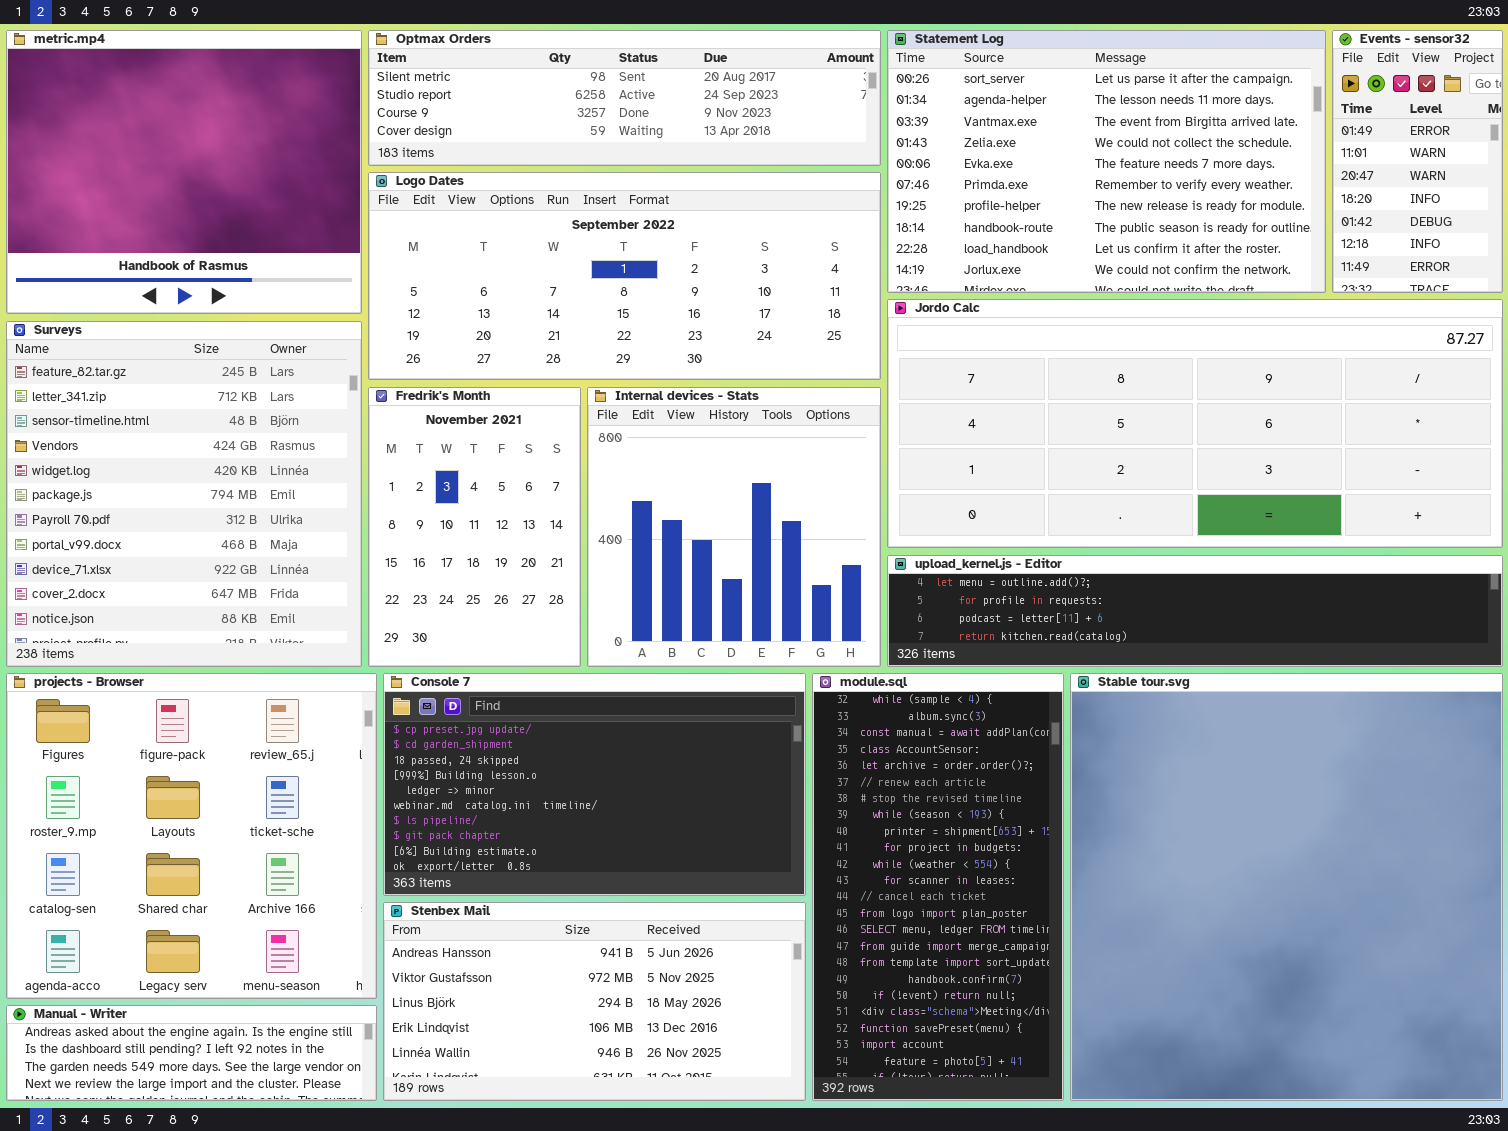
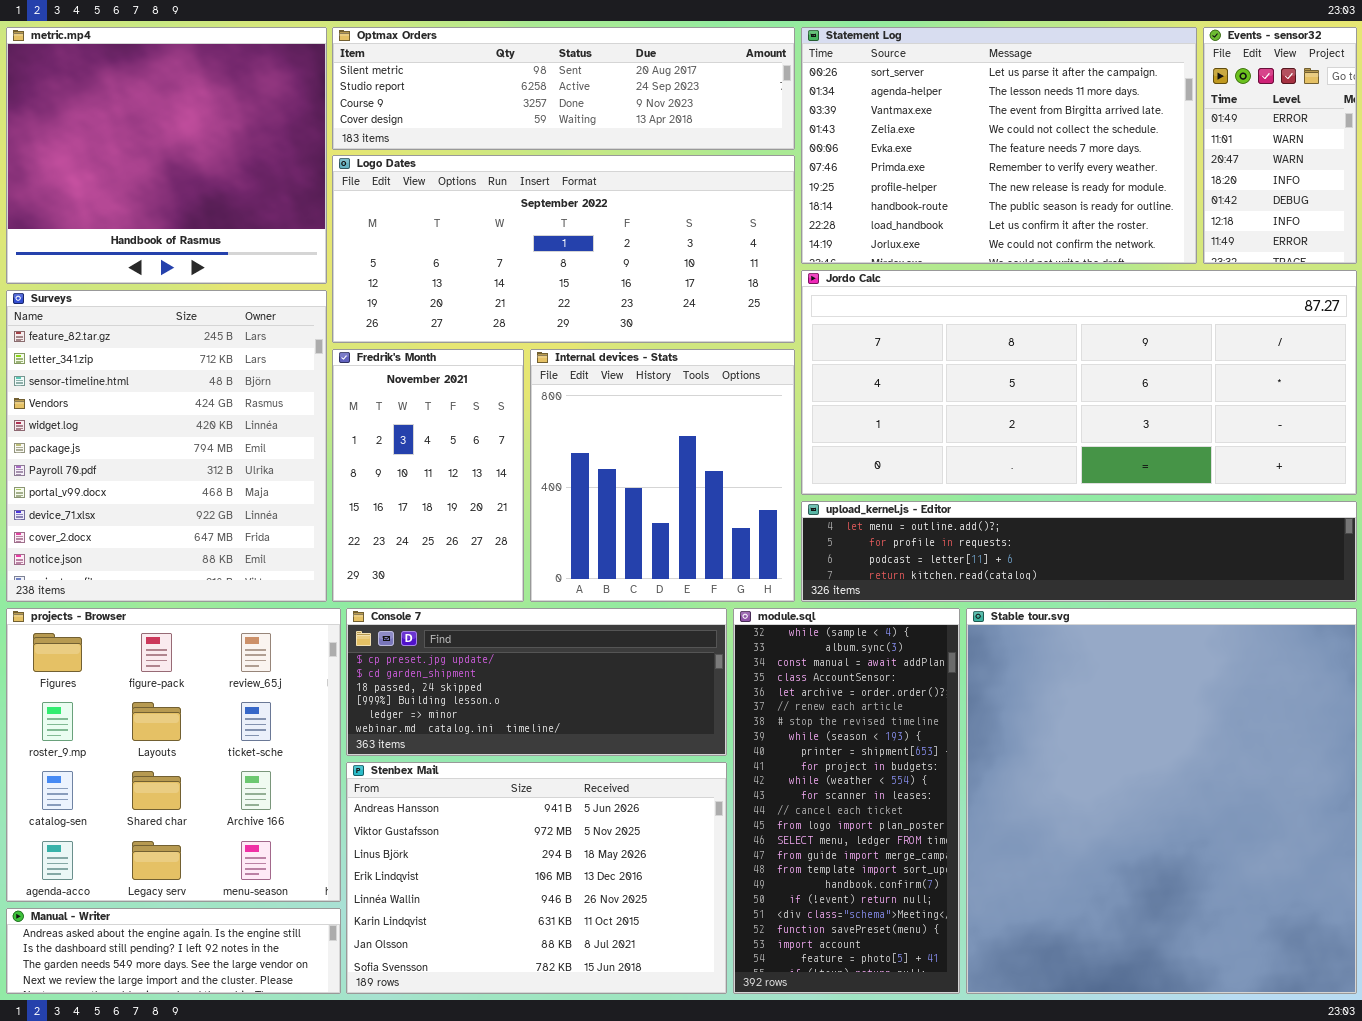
Console 7: [383,673,806,896] -> [346,608,727,756], resized
Stenbex Mail: [383,902,806,1101] -> [346,762,727,994], resized

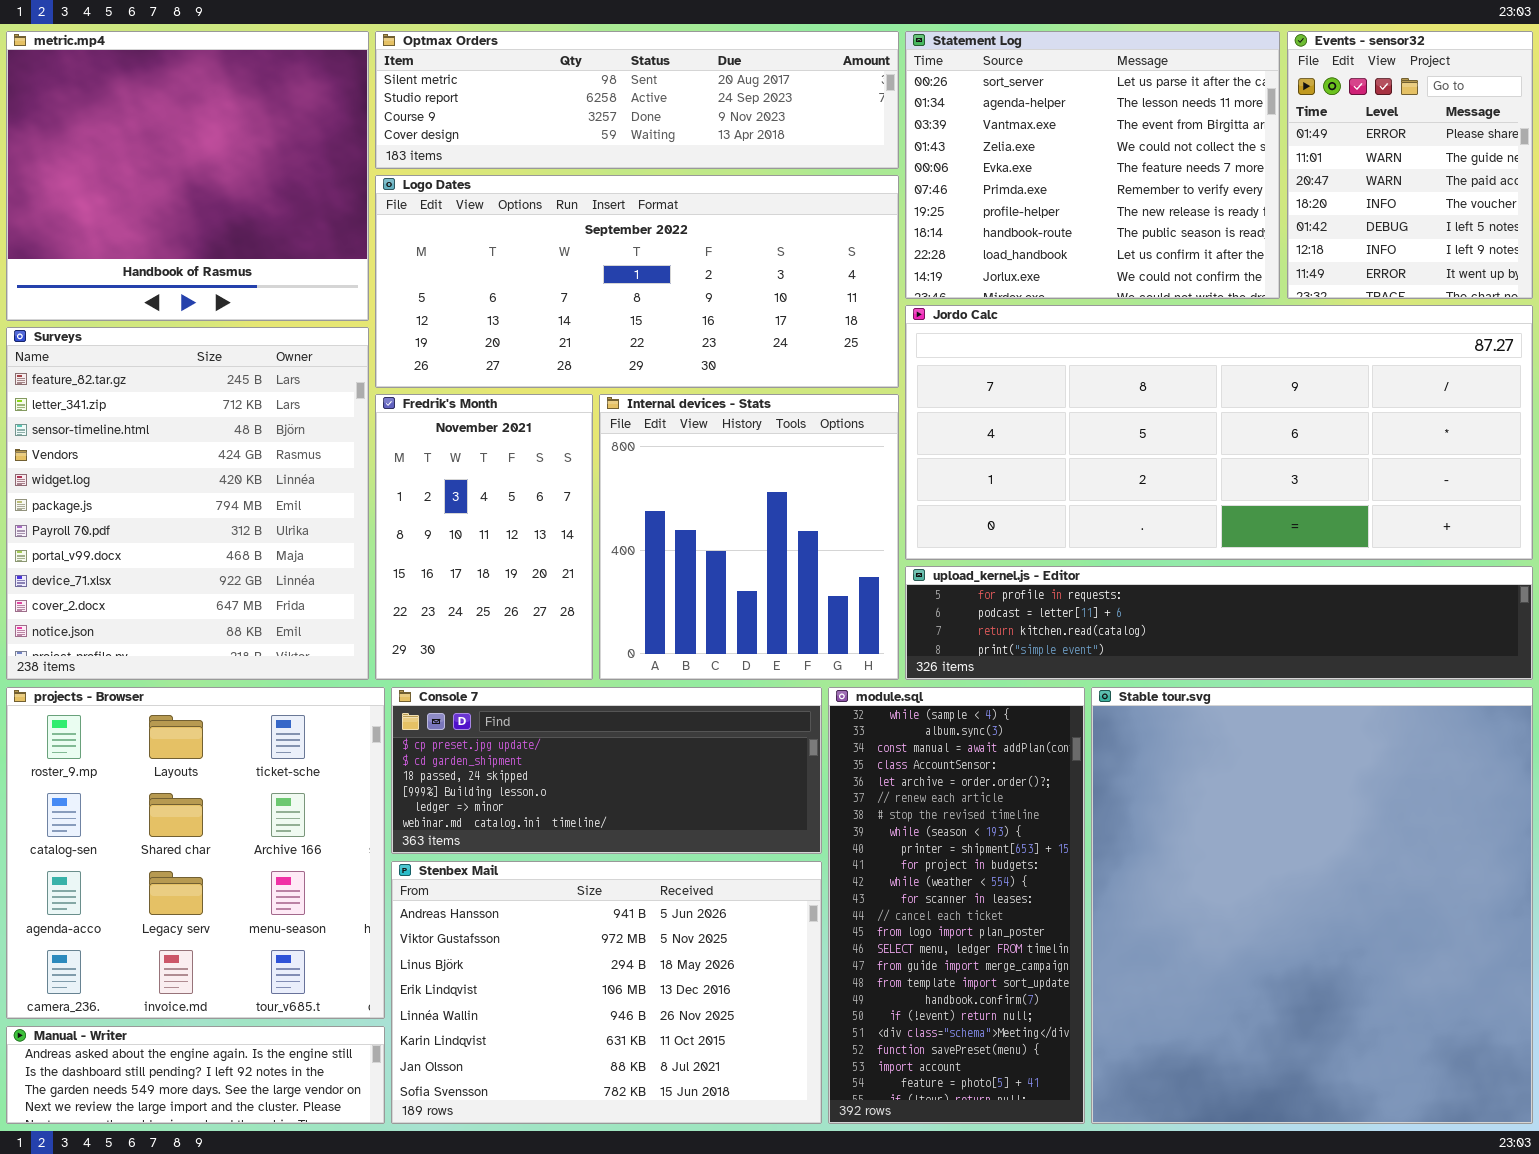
Statement Log: [801,27,1197,264] -> [905,31,1280,299], resized
Events - sensor32: [1203,27,1357,264] -> [1287,31,1533,299], resized
upload_kernel.js - Editor: [801,501,1357,602] -> [905,566,1533,680], scrolled down 1 row
projects - Browser: [6,608,341,902] -> [6,687,385,1019], scrolled down 1 row

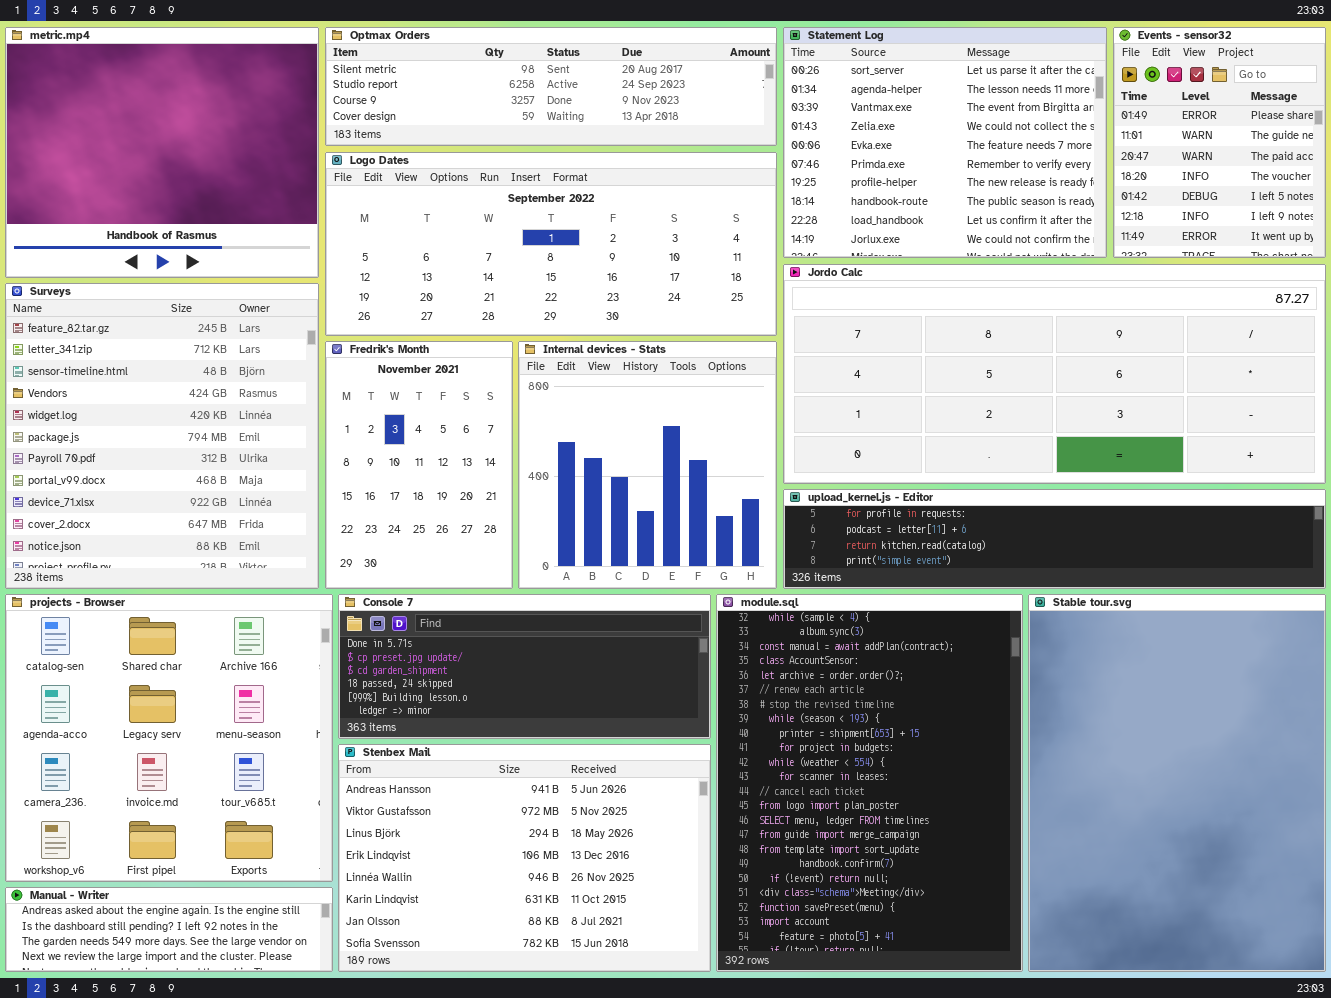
projects - Browser: [6,687,385,1019] -> [5,594,333,882], scrolled down 1 row
Console 7: [391,687,822,854] -> [338,594,711,739], scrolled up 1 row
module.sql: [828,687,1085,1124] -> [716,594,1023,972], resized
Stable tour.svg: [1091,687,1533,1124] -> [1028,594,1326,972], resized

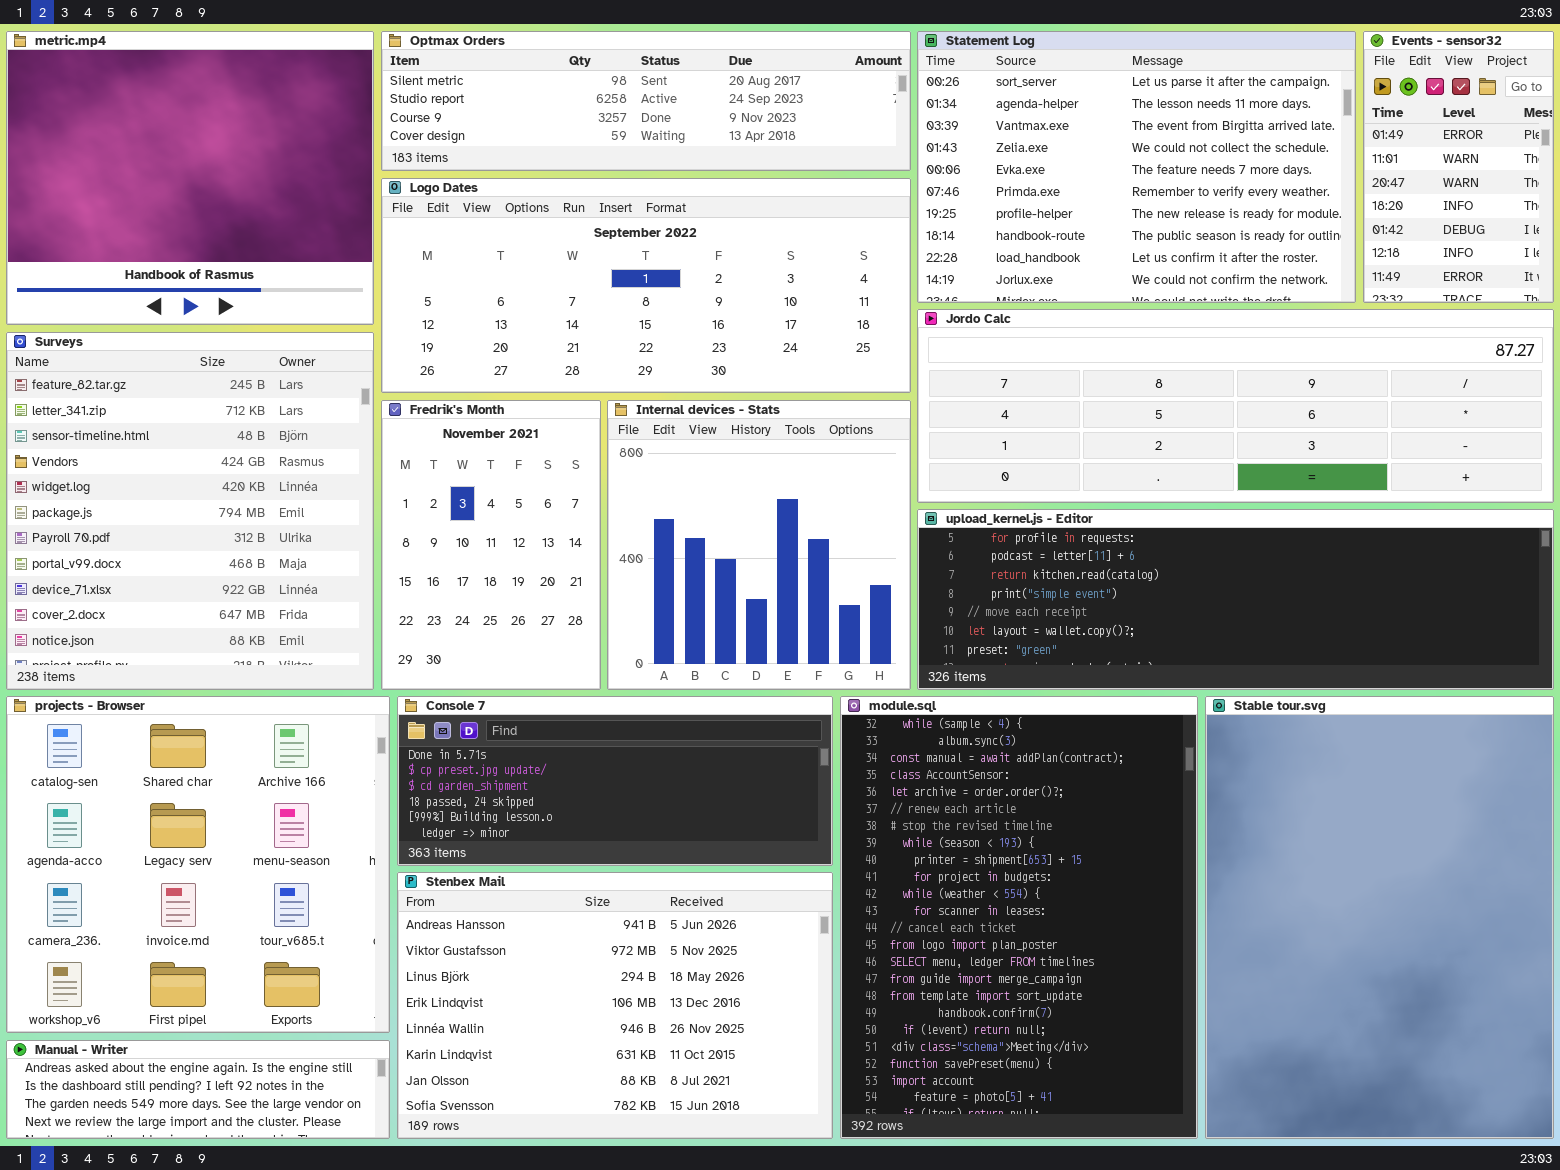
Statement Log: [783,27,1107,258] -> [917,31,1356,303], resized
Events - sensor32: [1113,27,1326,258] -> [1363,31,1554,303], resized
Jordo Calc: [783,264,1326,484] -> [917,309,1554,503], resized
upload_kernel.js - Editor: [783,489,1326,589] -> [917,509,1554,690], resized

